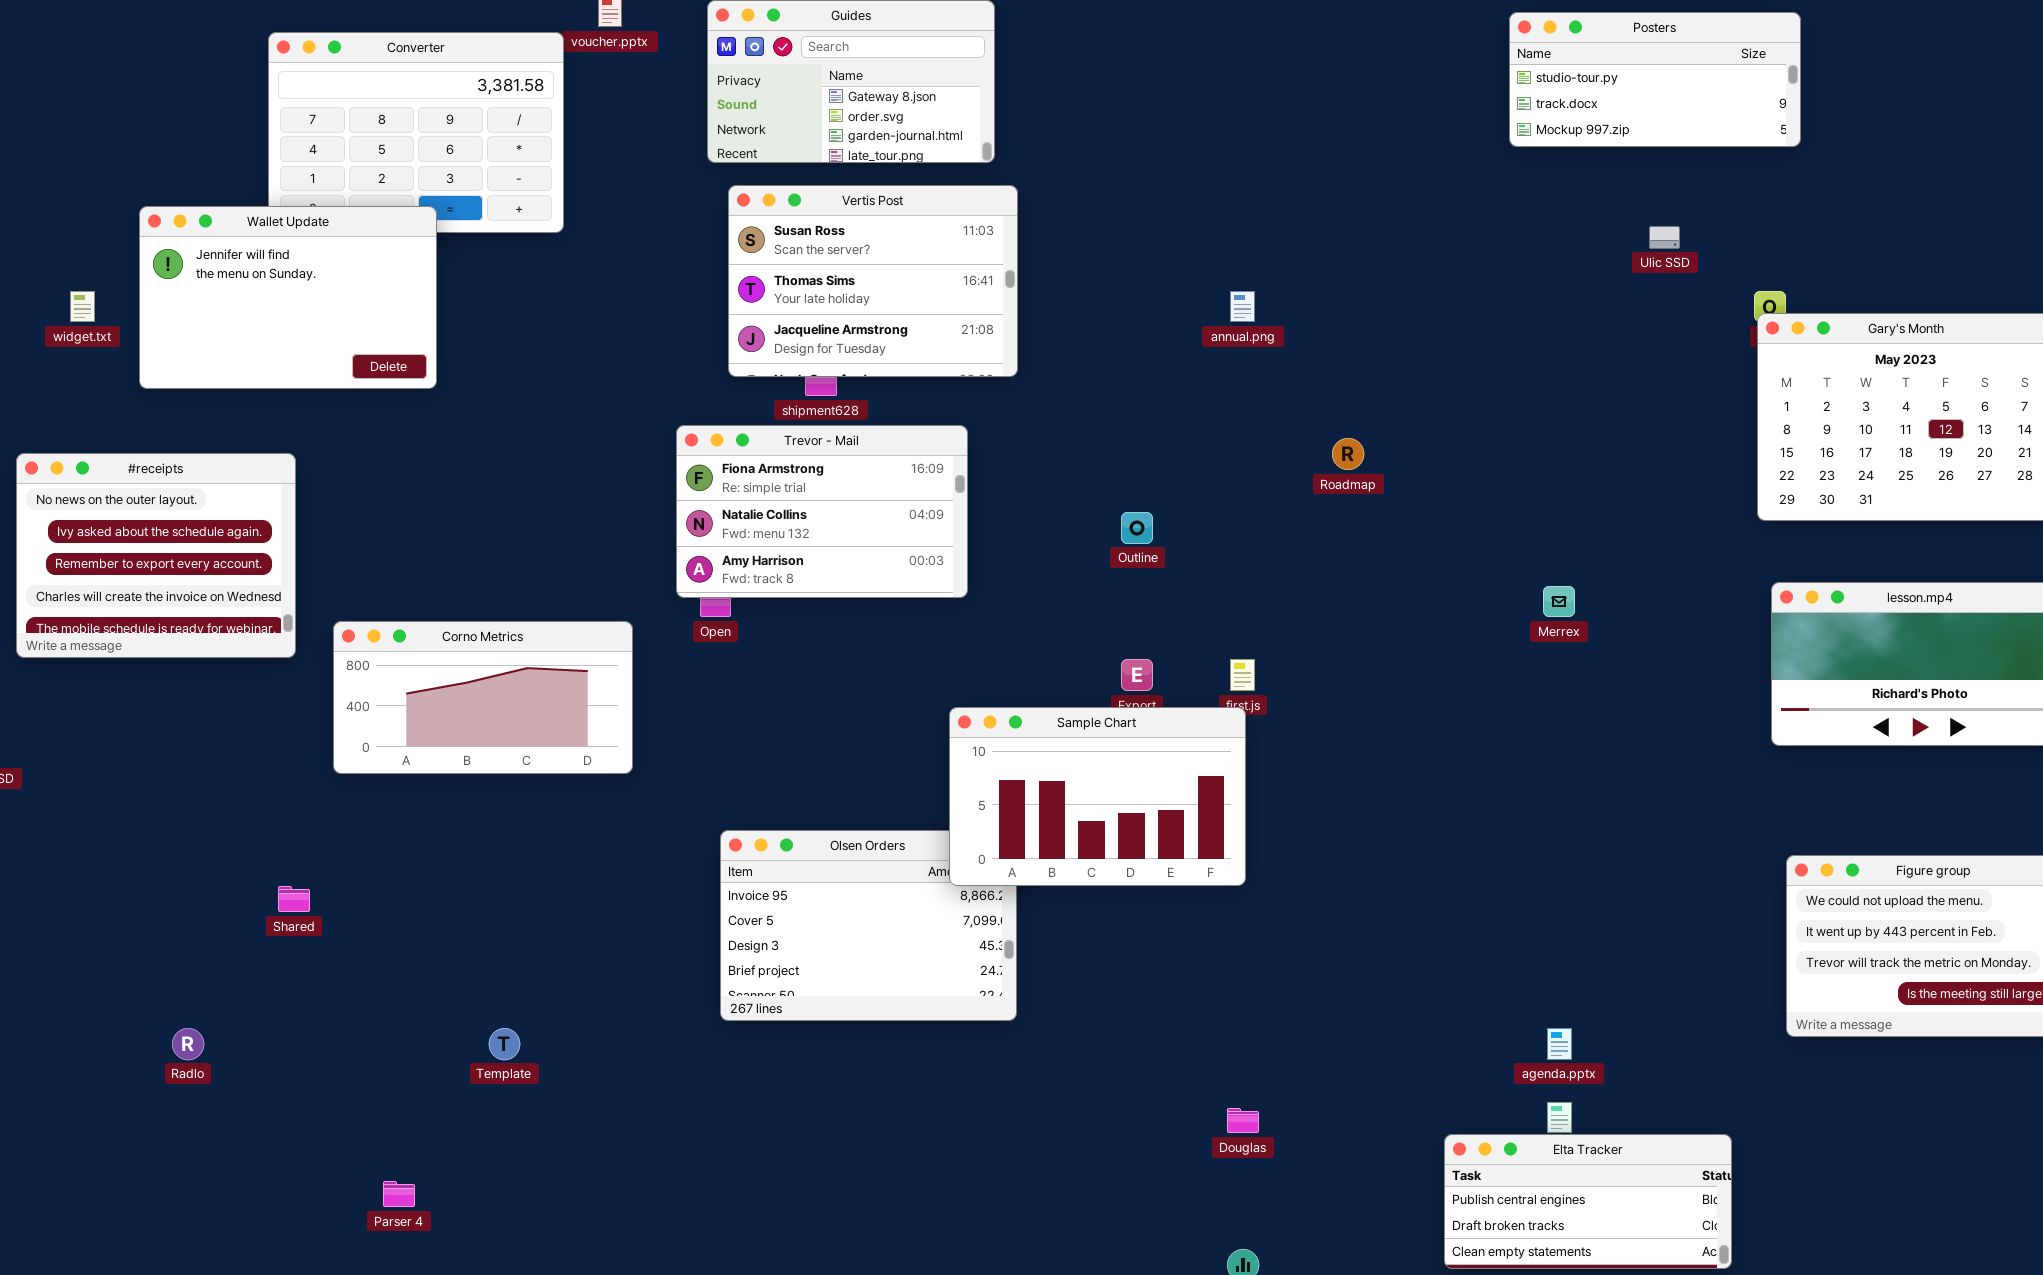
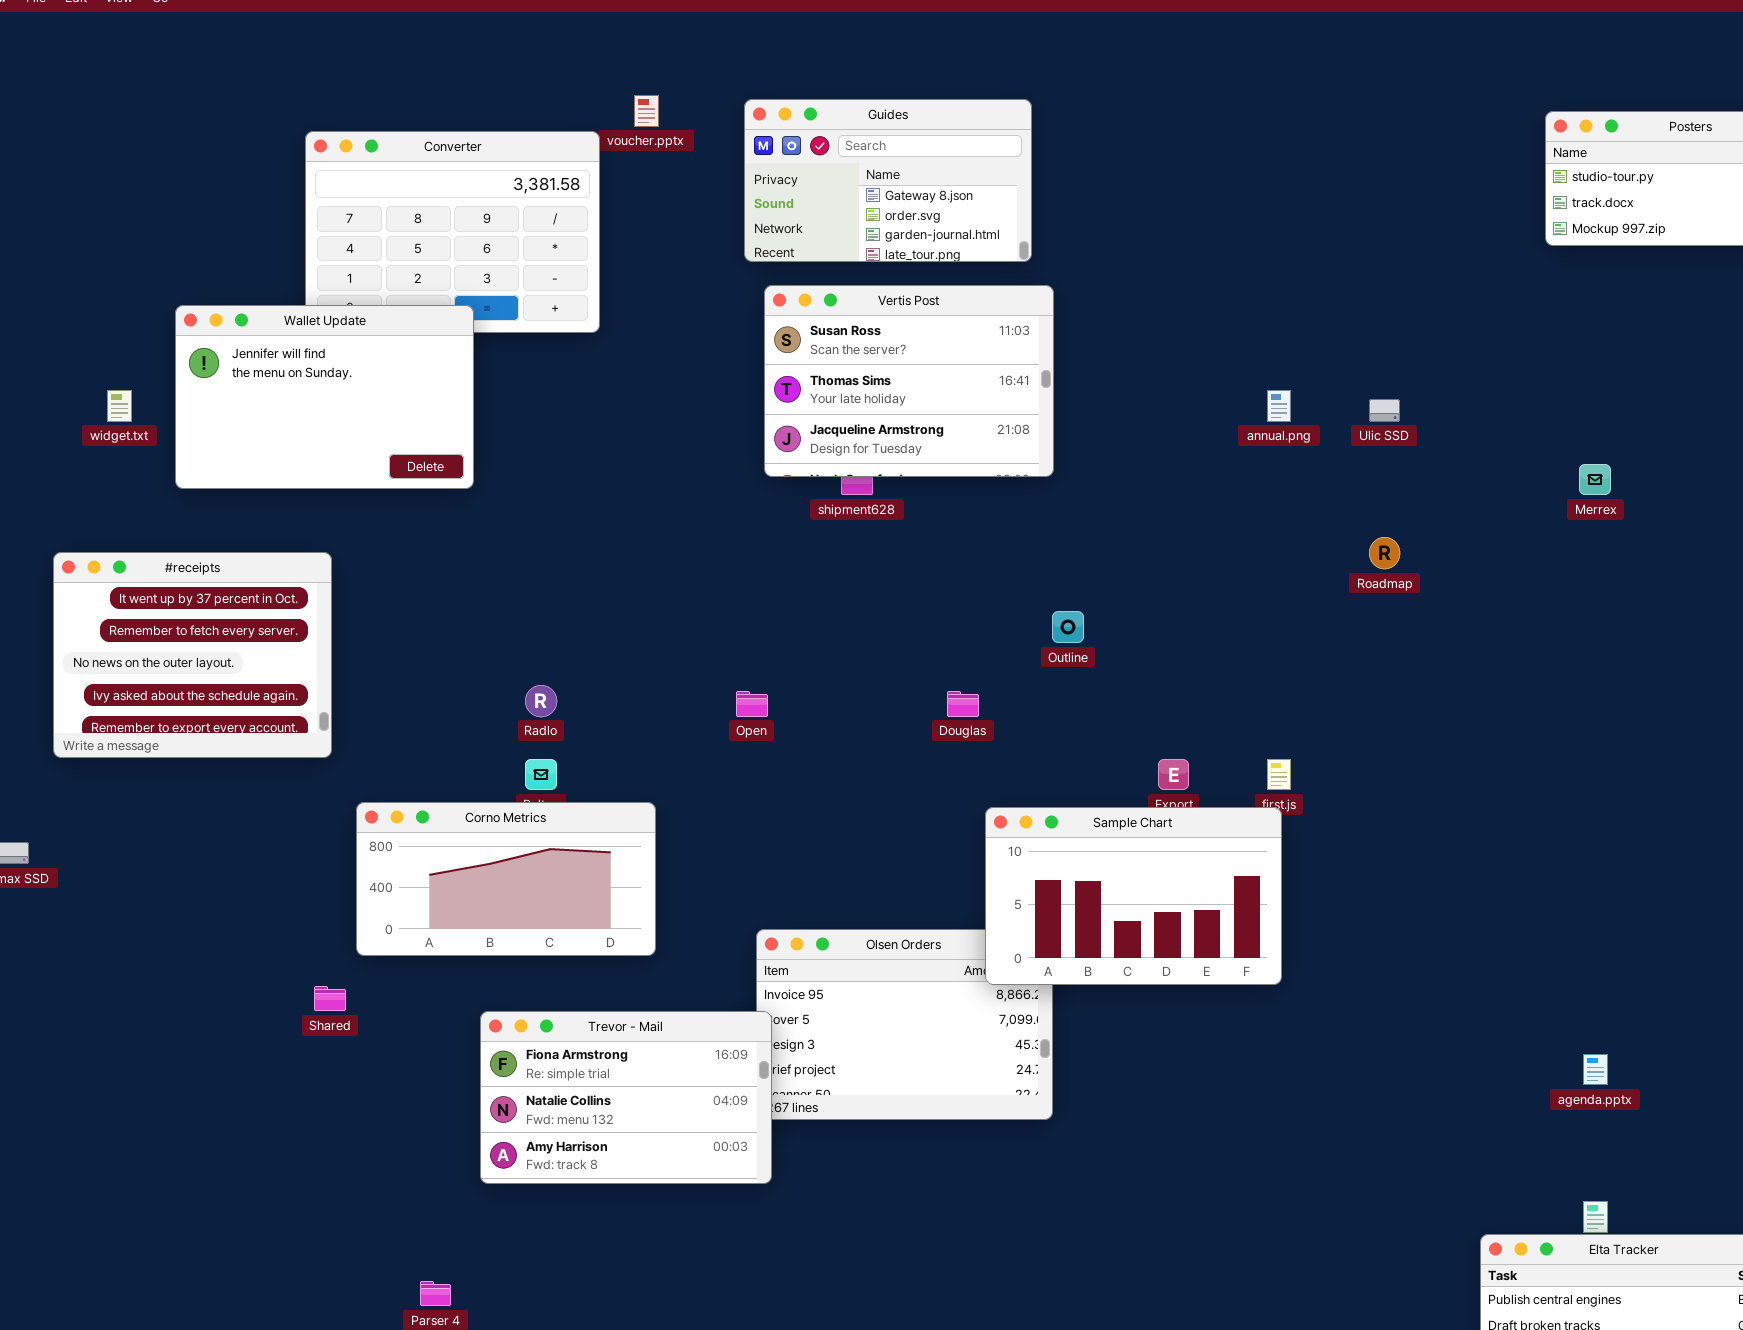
Ulic SSD: [1649,226,1680,249] -> [1369,399,1400,422], moved
Trevor - Mail: [676,425,968,598] -> [480,1011,772,1184], moved
#receipts: [16,453,296,658] -> [53,552,332,758], scrolled up 2 rows
Outline: [1121,512,1153,544] -> [1052,611,1084,643], moved
Merrex: [1543,586,1575,617] -> [1579,464,1611,495], moved
Corno Metrics: [333,621,633,774] -> [356,802,656,956], moved
Radlo: [172,1028,204,1060] -> [525,685,557,717], moved
agenda.pptx: [1547,1028,1572,1060] -> [1583,1054,1608,1085], moved
Douglas: [1227,1108,1259,1133] -> [947,691,979,717], moved

